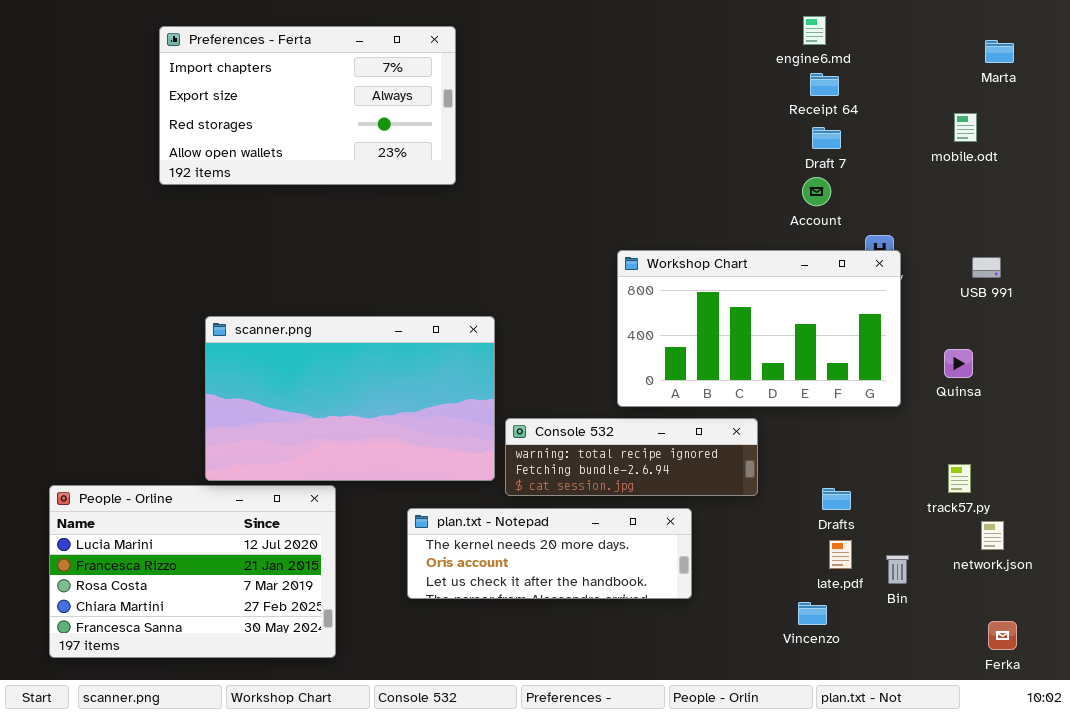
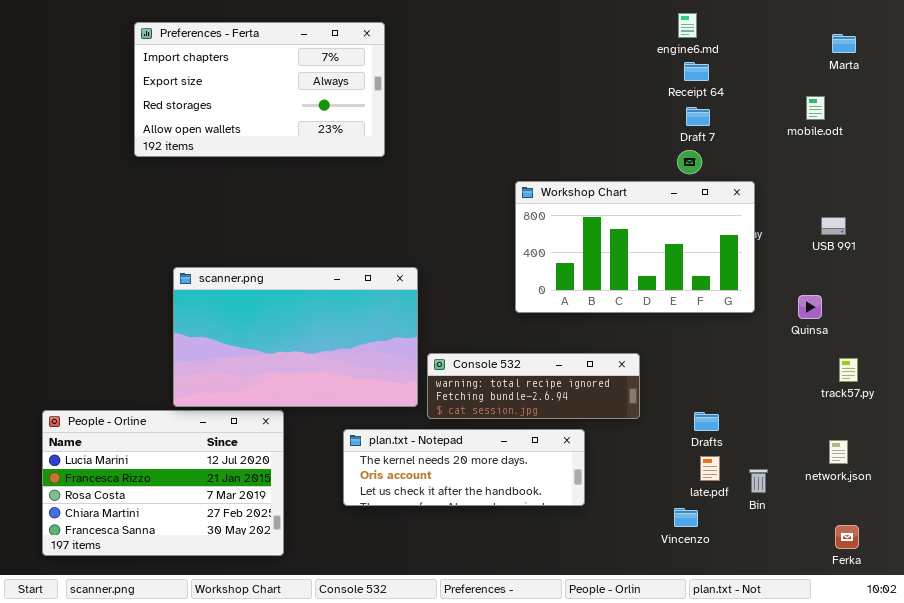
Workshop Chart: [617,250,901,407] -> [515,181,755,313], moved
track57.py: [948,464,971,493] -> [839,358,858,382], moved

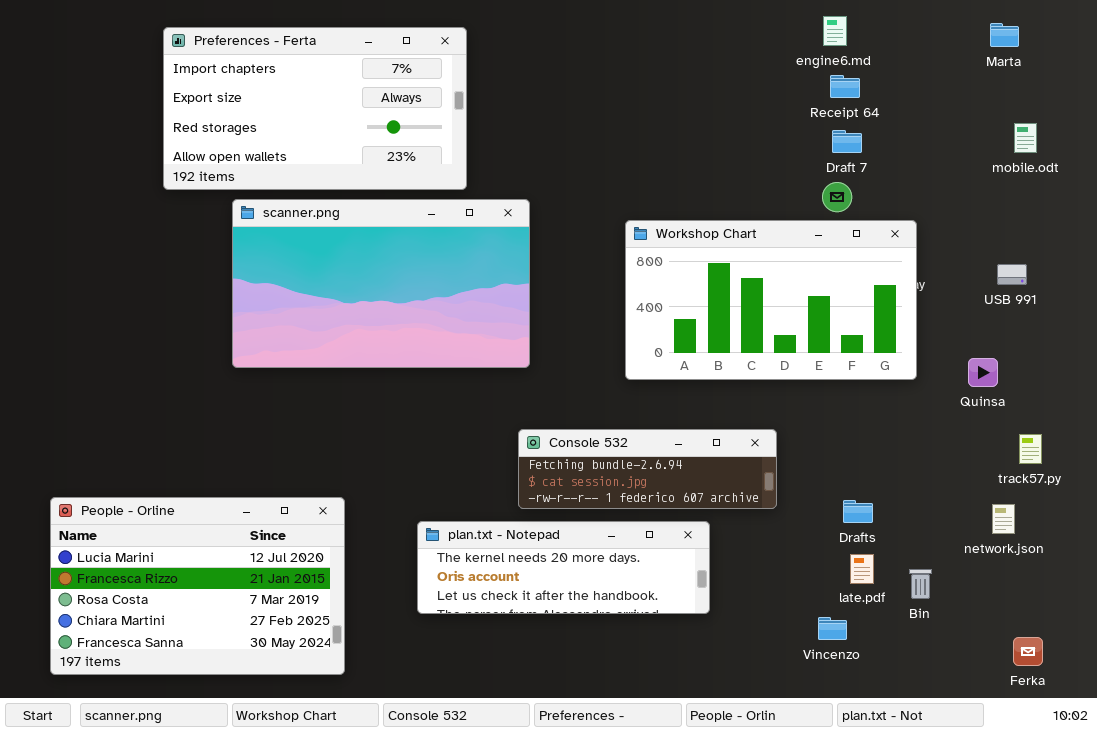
Marta: [832,34,856,53] -> [990,23,1019,47], moved
mobile.odt: [806,96,825,120] -> [1014,123,1037,153], moved
scanner.png: [173,267,418,407] -> [232,199,530,368], moved
Console 532: [427,353,640,419] -> [518,429,777,509], scrolled down 1 row
network.json: [829,440,848,464] -> [992,504,1015,534], moved

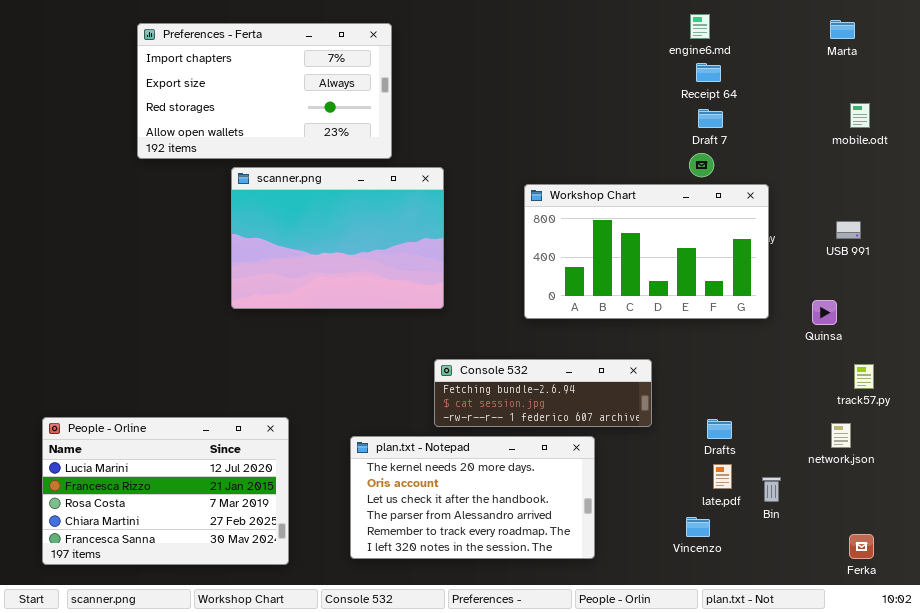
scanner.png: [232,199,530,368] -> [231,167,444,309], resized
plan.txt - Notepad: [417,521,710,614] -> [350,436,595,559], resized

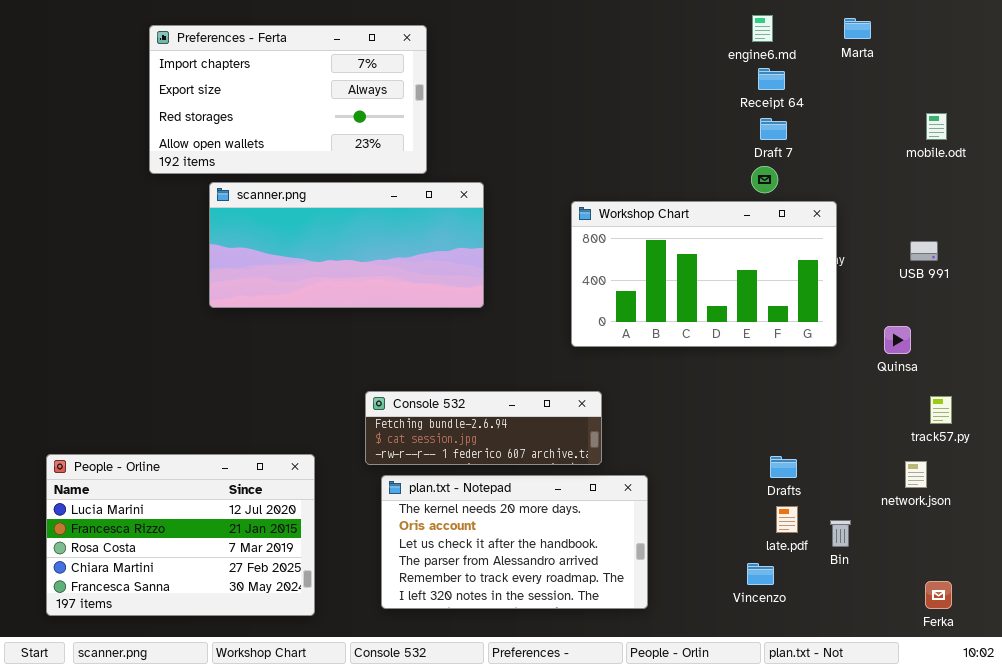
Marta: [830,20,855,39] -> [844,18,871,39], moved
scanner.png: [231,167,444,309] -> [209,182,484,308], resized
Console 532: [434,359,652,427] -> [365,391,602,465], moved

